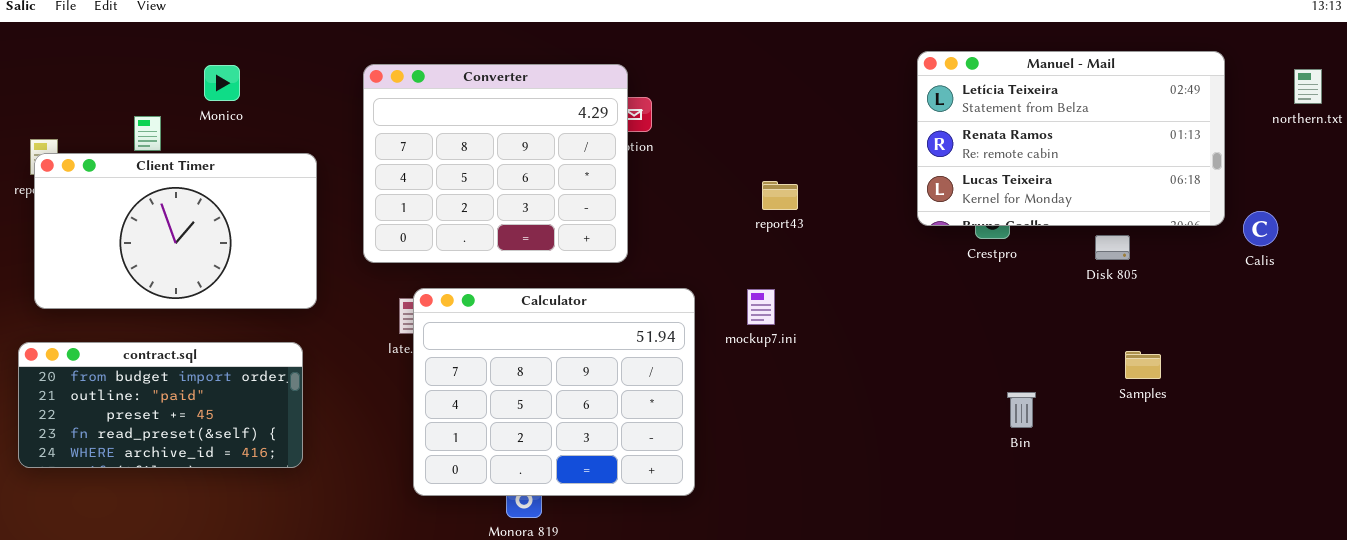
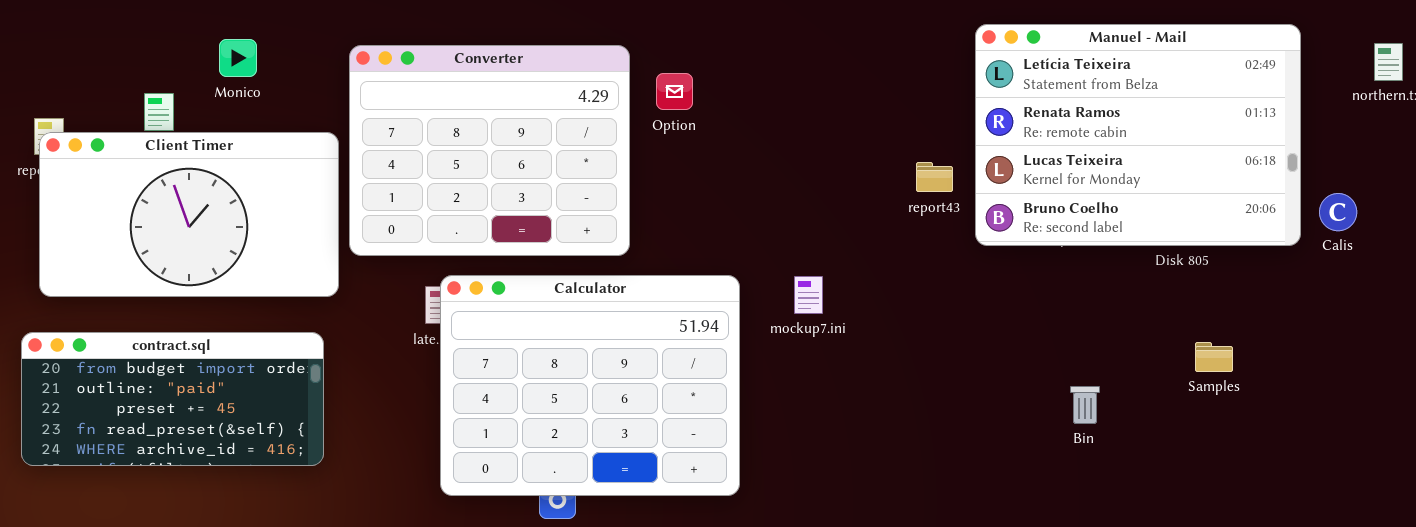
Manuel - Mail: [917,51,1225,226] -> [975,24,1301,246], resized
Converter: [363,64,628,263] -> [349,45,630,256], moved
report43: [762,181,798,210] -> [916,162,953,192], moved

